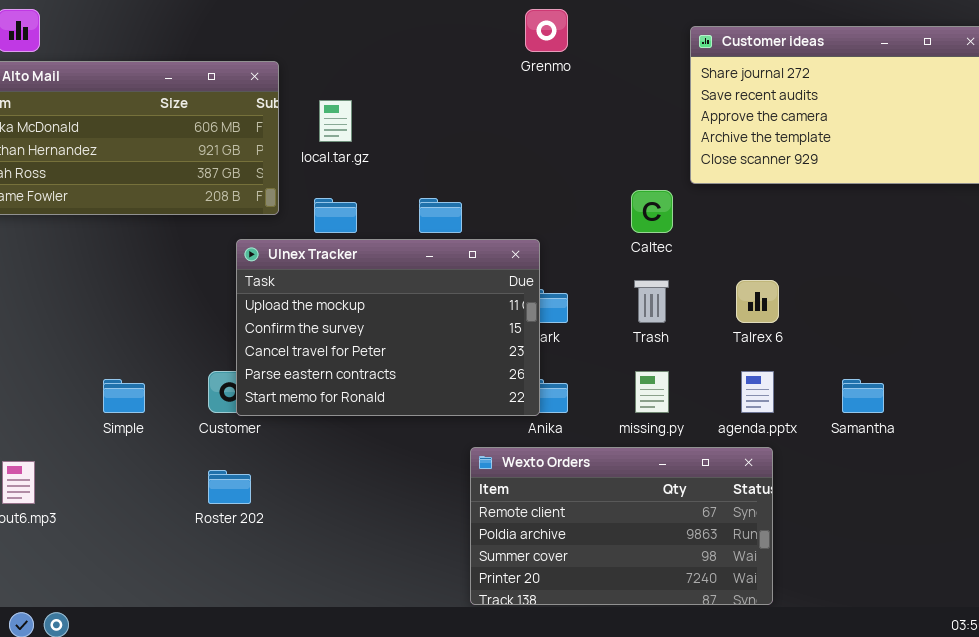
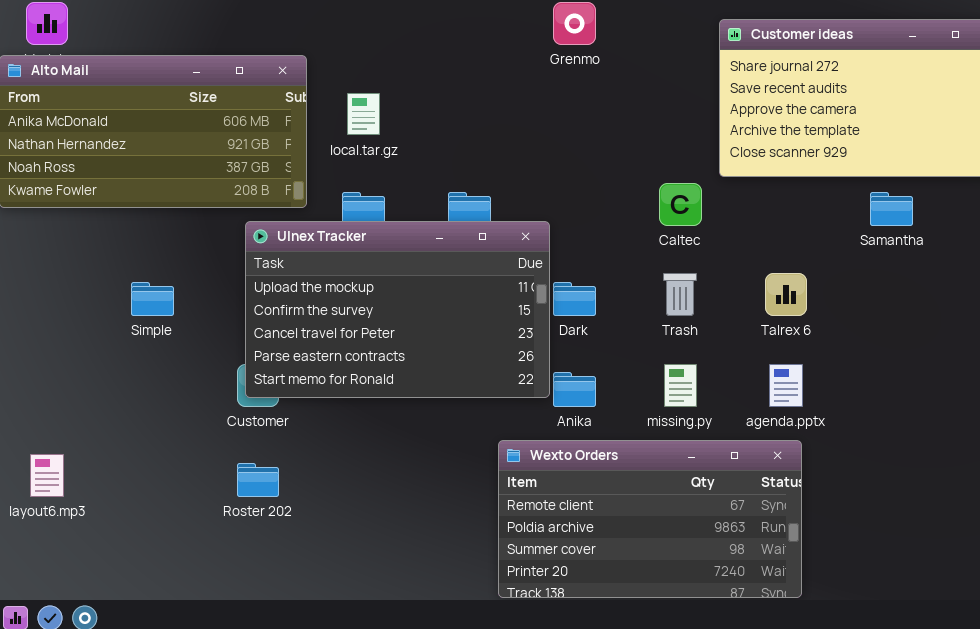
Ulnex Tracker: [236,239,540,416] -> [245,221,550,398], moved
Simple: [103,379,145,413] -> [131,282,174,316], moved
Samantha: [842,379,884,413] -> [870,192,913,226], moved

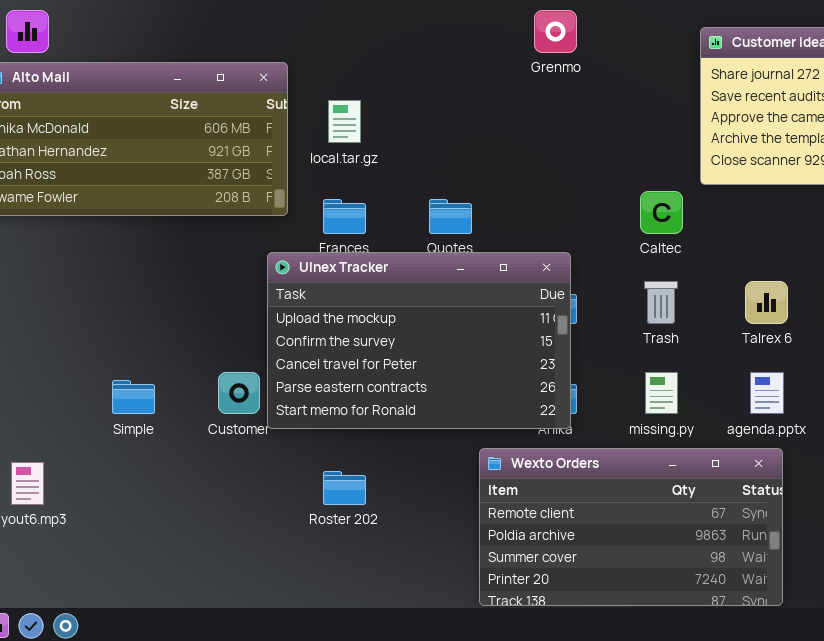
Ulnex Tracker: [245,221,550,398] -> [267,252,571,429], moved
Simple: [131,282,174,316] -> [112,380,155,414], moved
Roster 202: [237,463,279,497] -> [323,471,366,505], moved

